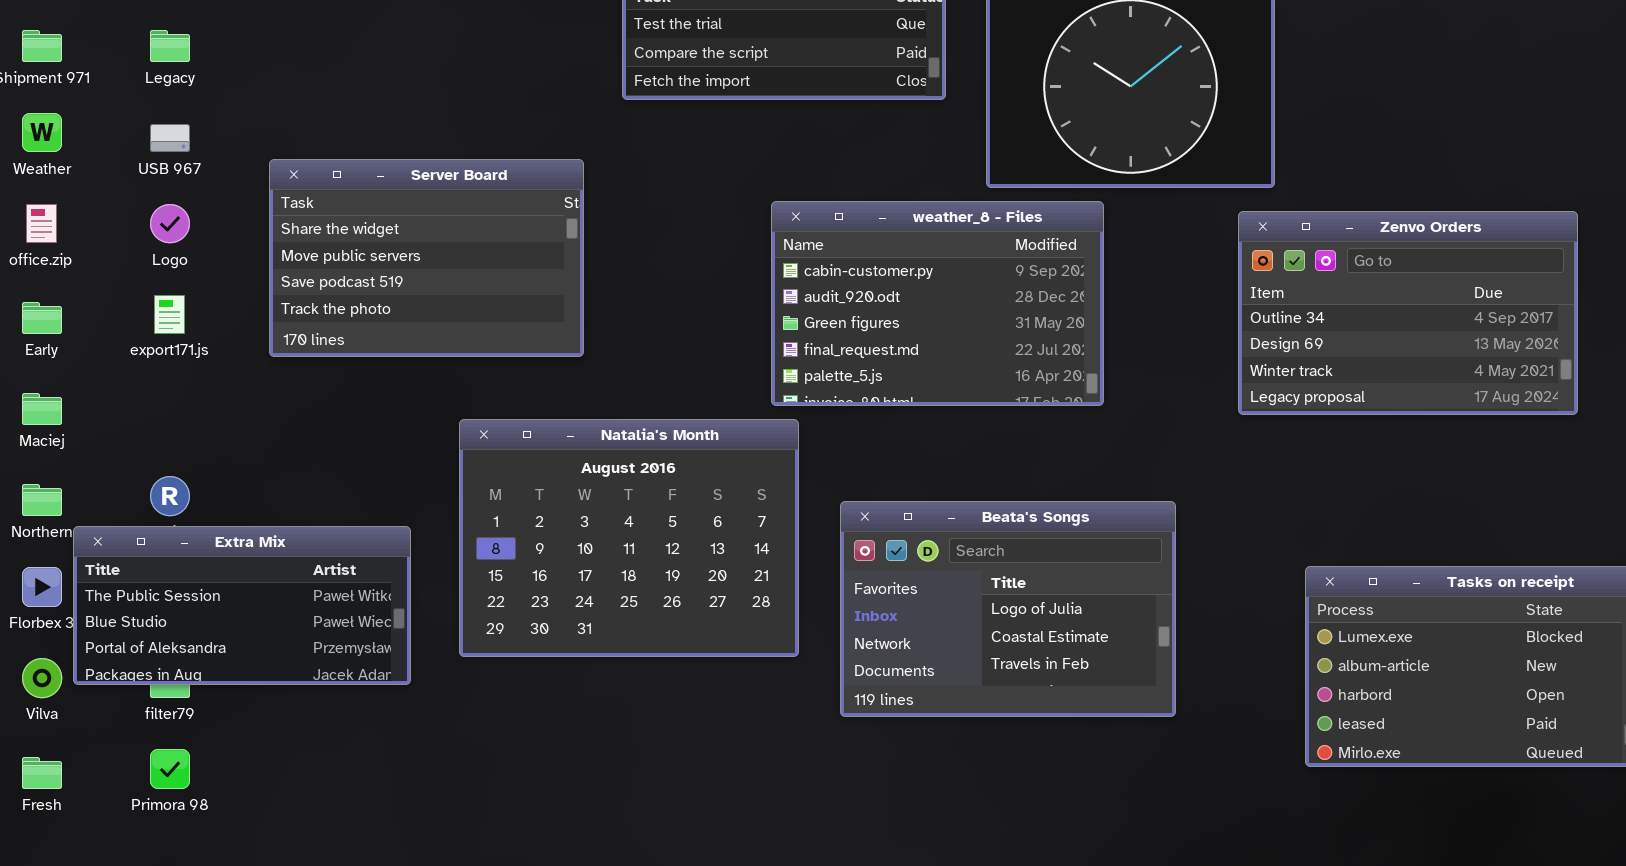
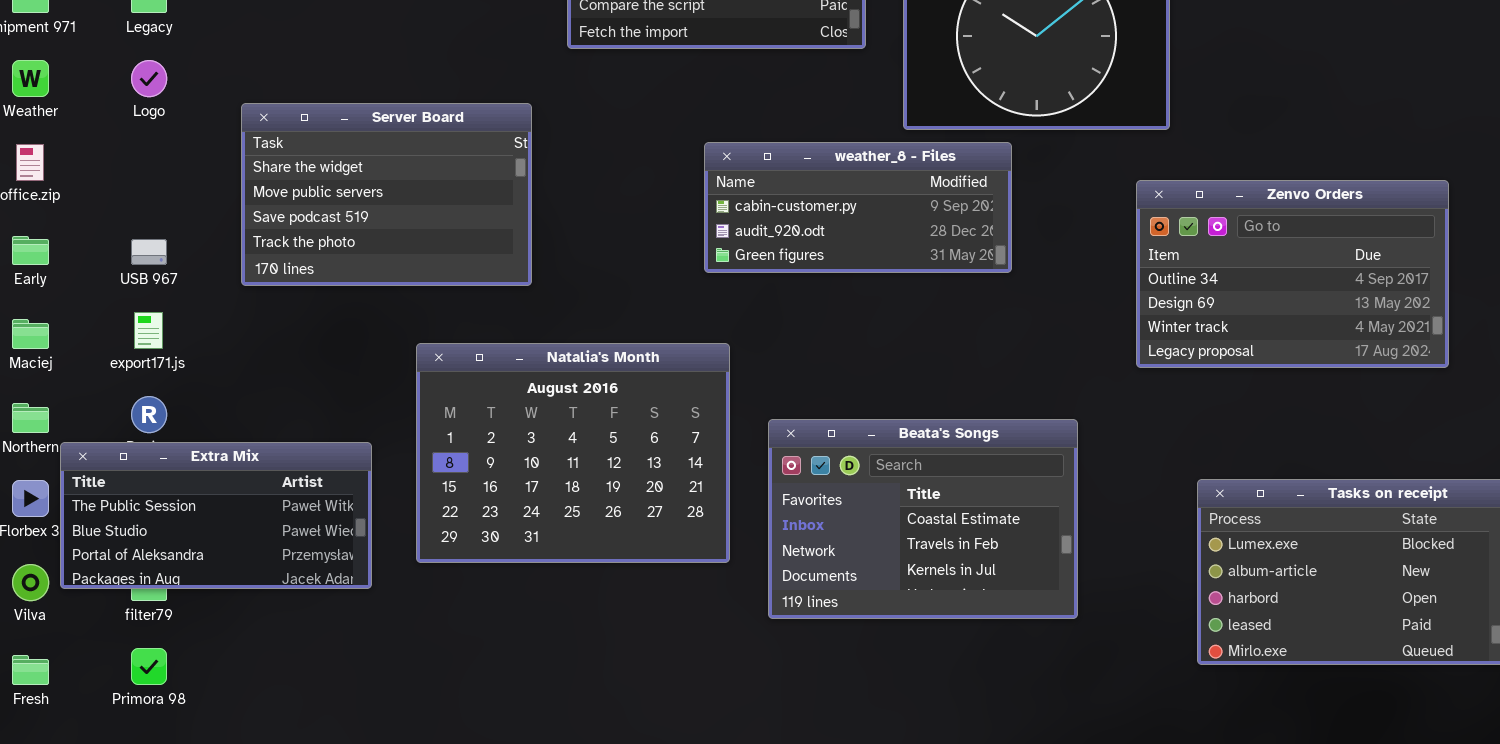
USB 967: [150,124,190,152] -> [131,239,167,265], moved
weather_8 - Files: [771,201,1104,406] -> [704,142,1012,273], resized
Logo: [150,204,190,243] -> [131,60,167,97], moved
Zenvo Orders: [1238,211,1578,415] -> [1136,180,1449,368], moved
export171.js: [154,295,185,334] -> [134,312,163,349], moved
Beata's Songs: [840,501,1176,717] -> [768,419,1078,619], scrolled down 1 row

